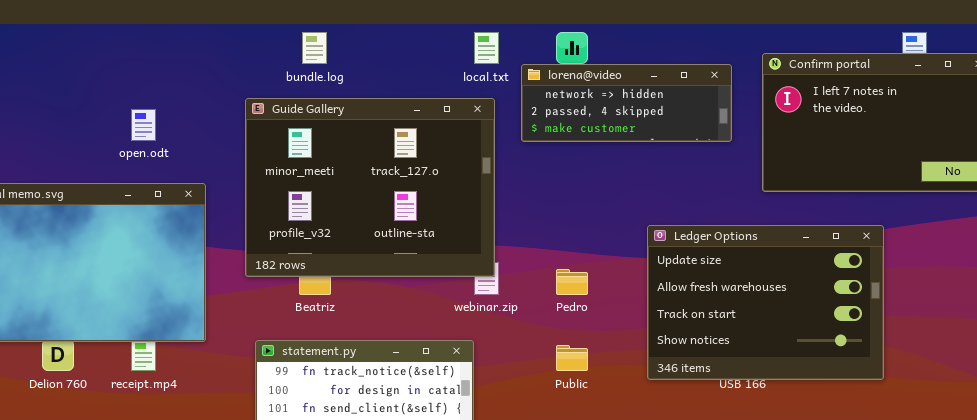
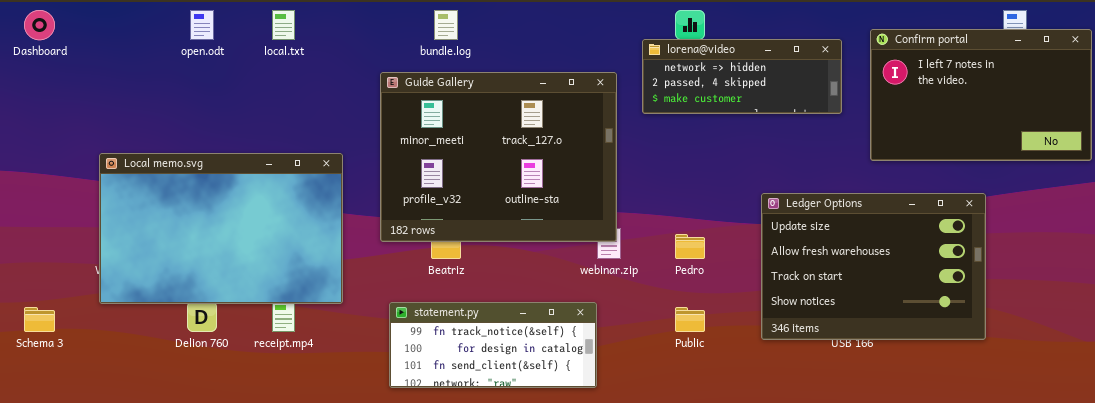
local.txt: [474,32,499,64] -> [272,10,295,40], moved
open.odt: [131,109,156,141] -> [190,10,214,40], moved

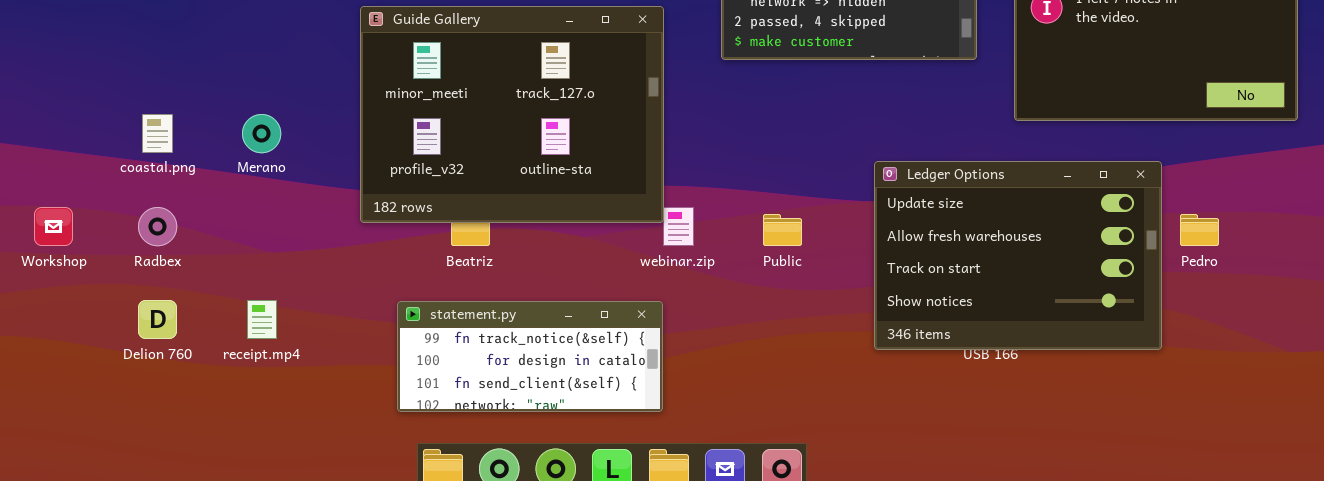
Guide Gallery: [380,72,617,242] -> [360,6,664,223], moved
Local memo.svg: [99,153,343,304] -> none, closed
Pedro: [675,234,705,259] -> [1180,214,1219,246], moved
Public: [675,307,705,332] -> [763,214,802,246], moved

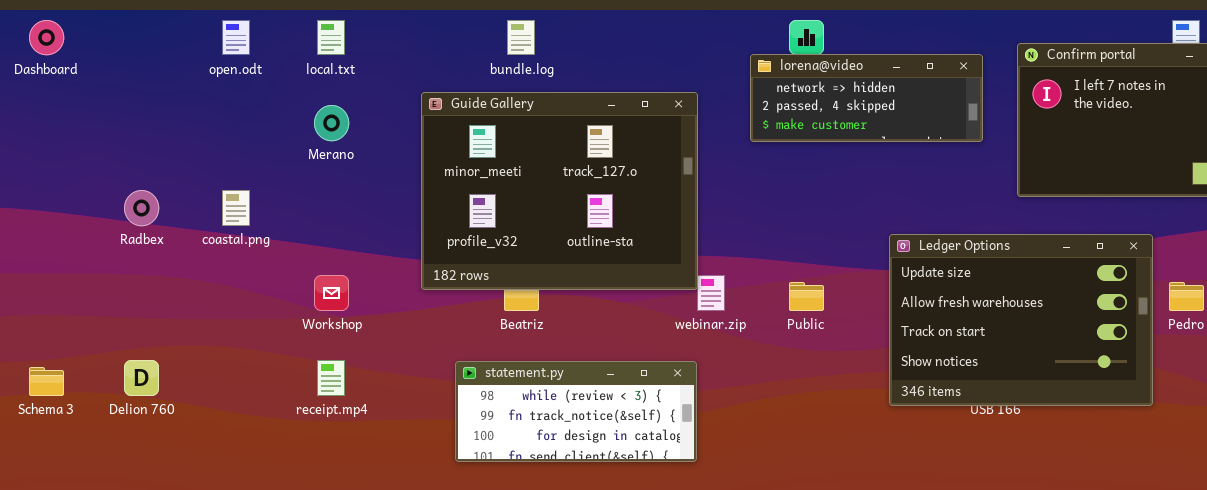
Merano: [242,114,281,153] -> [314,105,349,141], moved
Workshop: [34,207,73,246] -> [314,275,349,311], moved
Radbex: [138,207,177,246] -> [124,190,159,226], moved
Delion 760: [138,300,177,339] -> [124,360,159,396], moved
statement.py: [397,301,663,412] -> [455,361,697,462], scrolled up 1 row

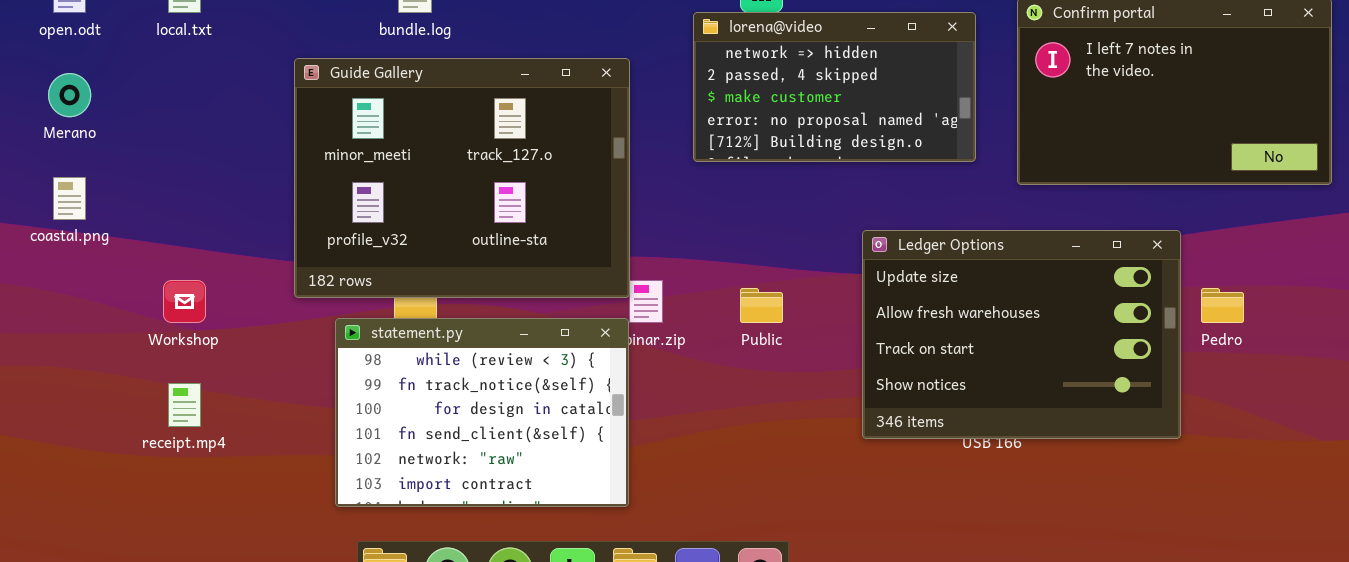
lorena@video: [750,54,983,142] -> [693,12,976,162], resized
Merano: [314,105,349,141] -> [48,73,91,117], moved
statement.py: [455,361,697,462] -> [335,318,629,507], resized

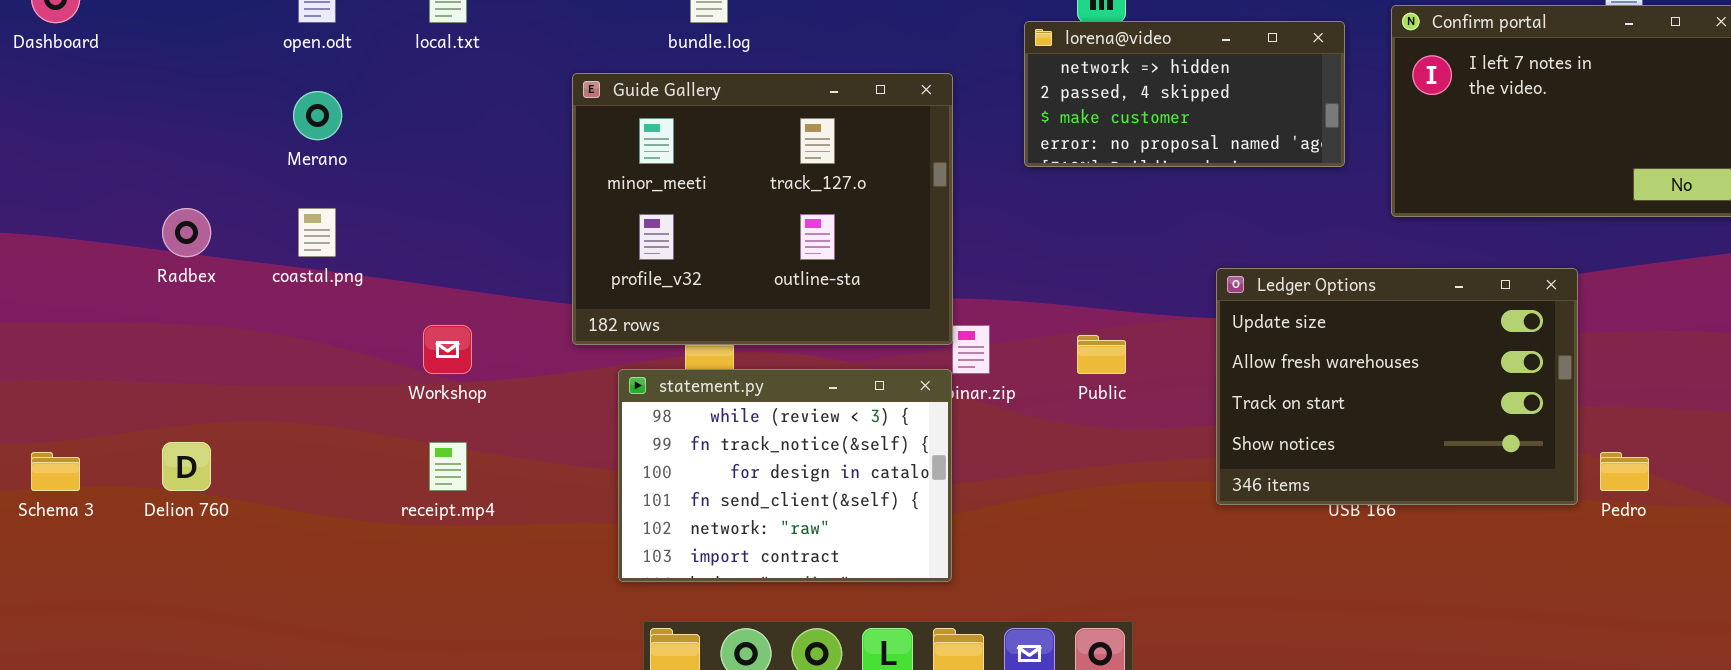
lorena@video: [693,12,976,162] -> [1024,21,1345,167], resized
Pedro: [1201,288,1244,323] -> [1600,452,1649,491], moved

